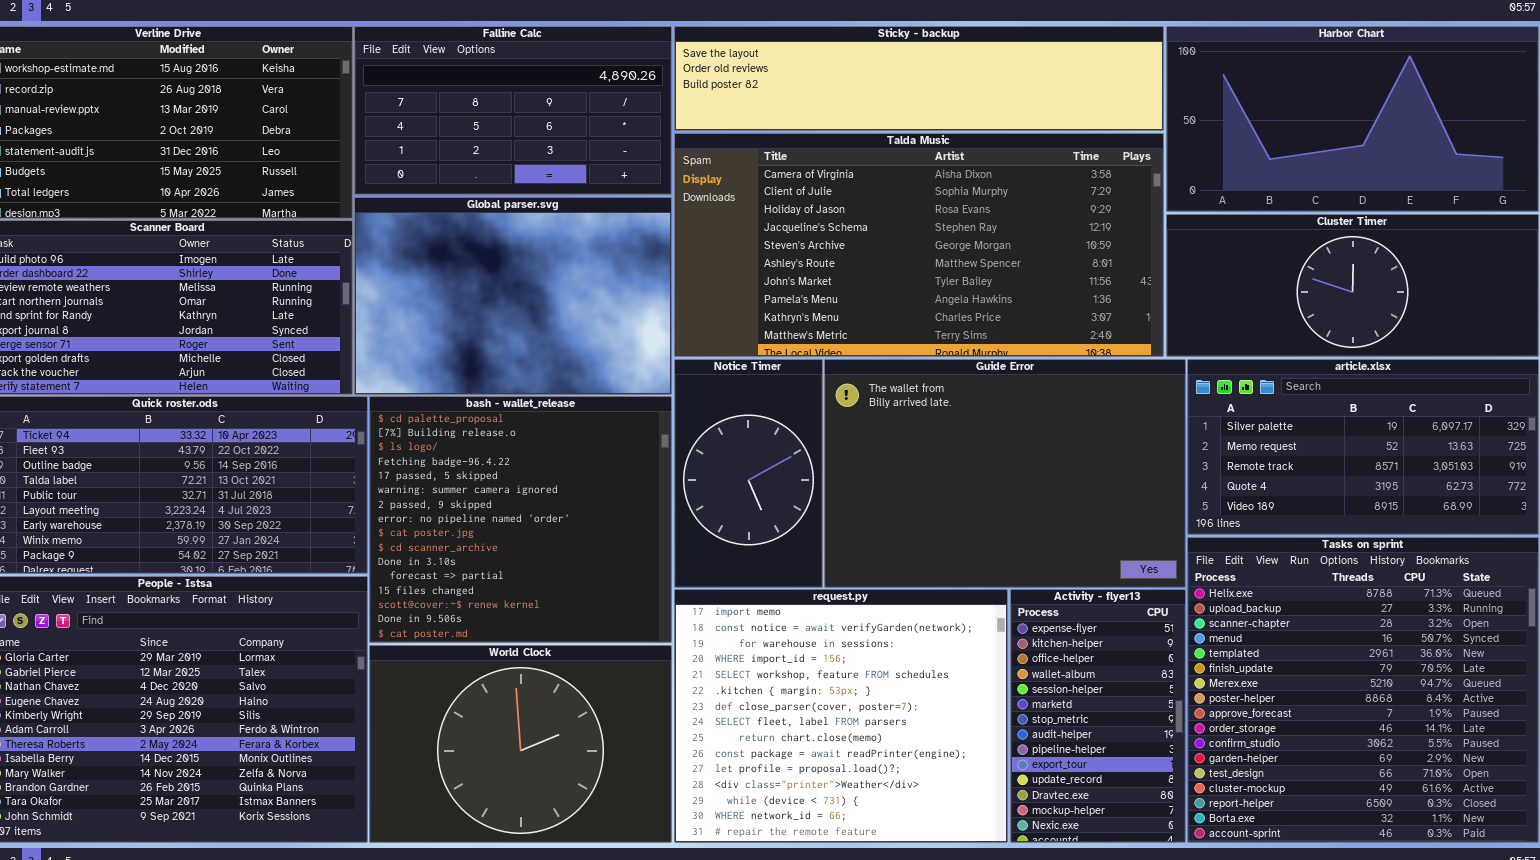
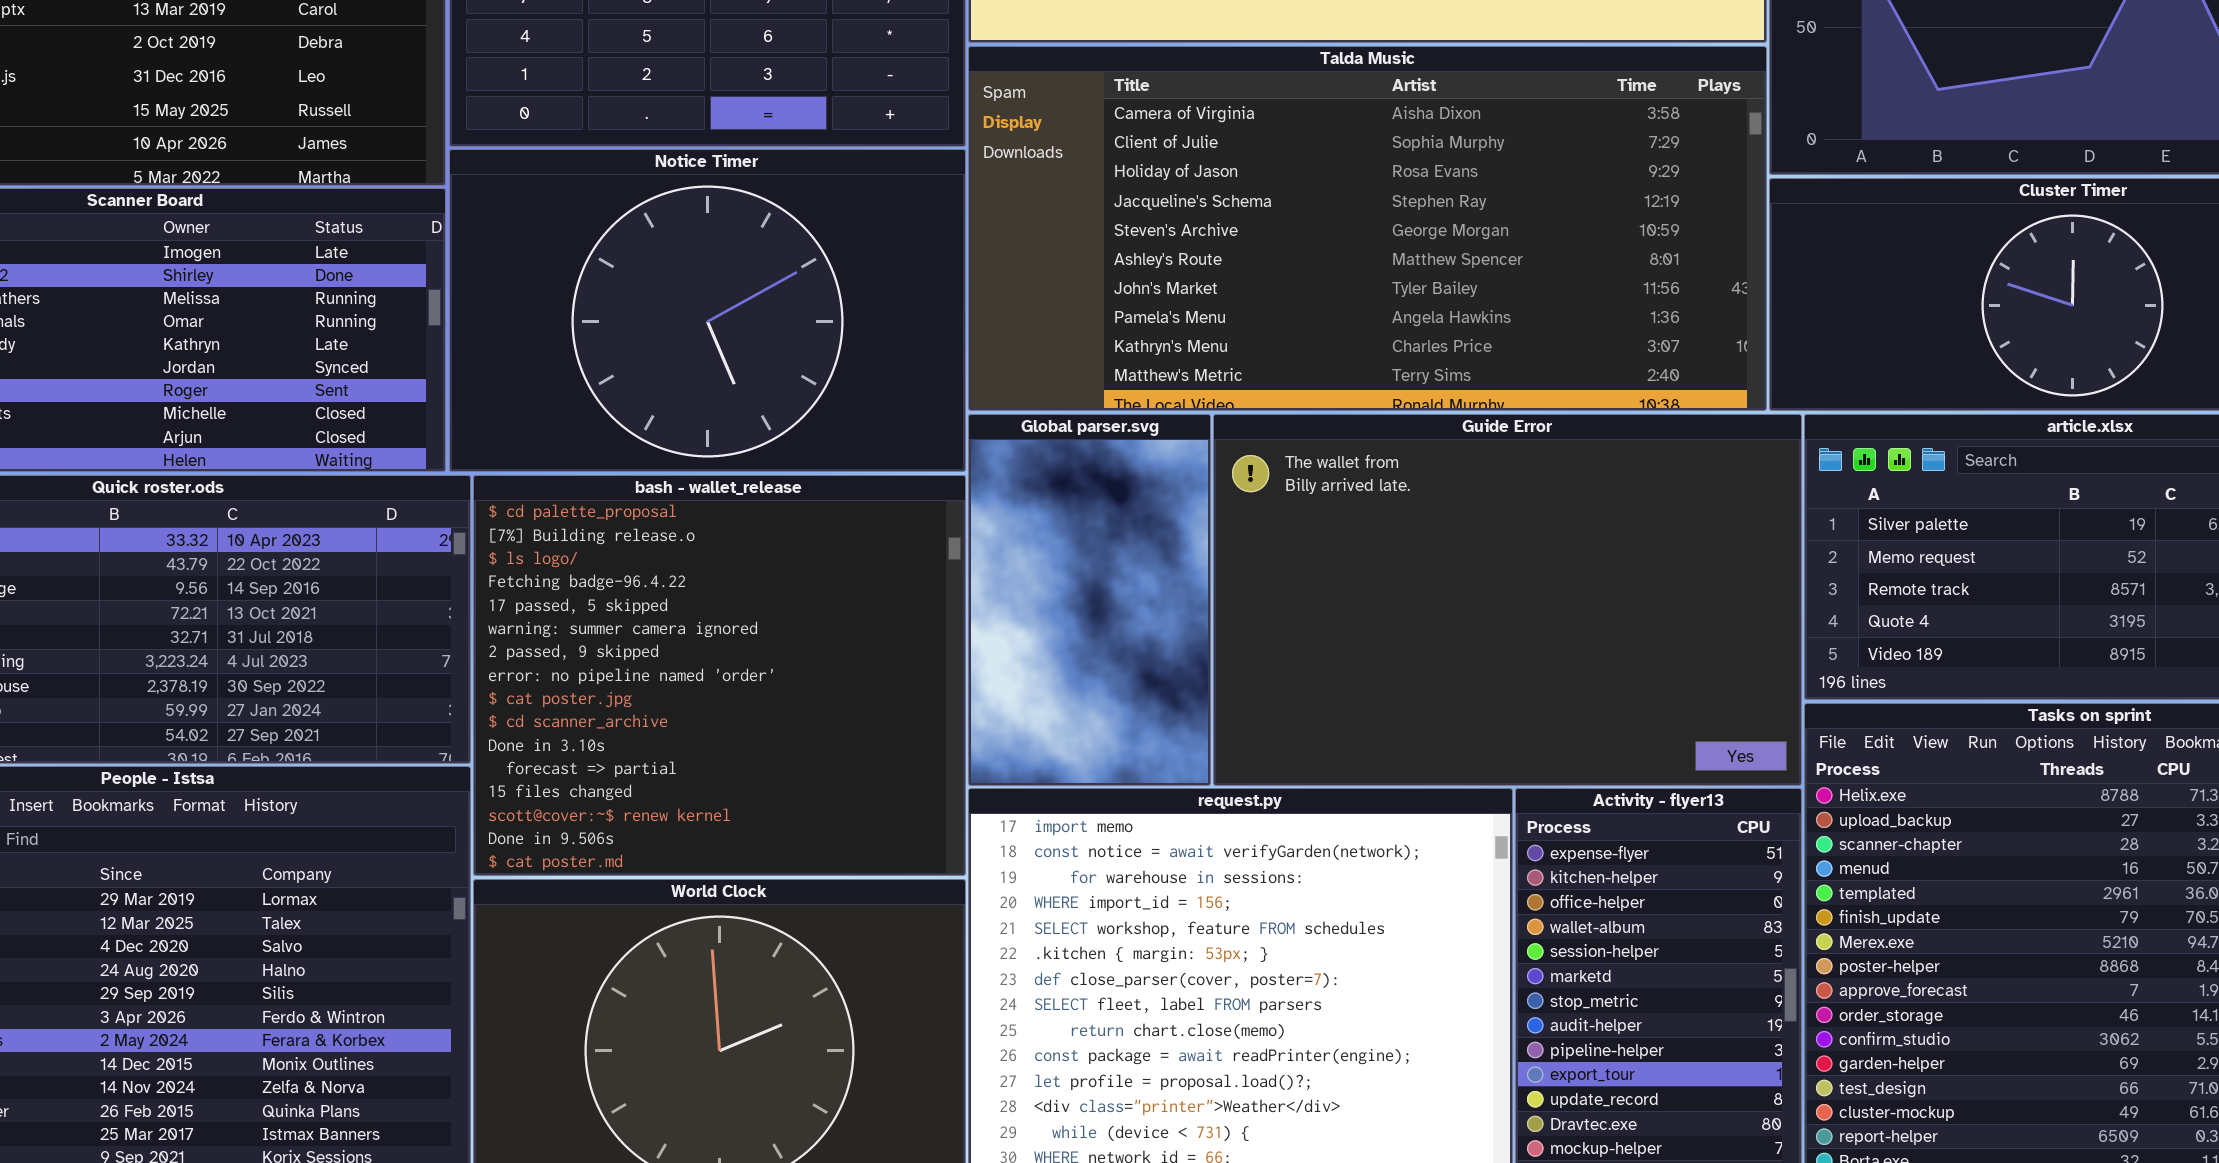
Global parser.svg: [354,197,672,395] -> [968,414,1211,786], moved, resized
Notice Timer: [674,359,823,588] -> [449,149,966,472], moved, resized

